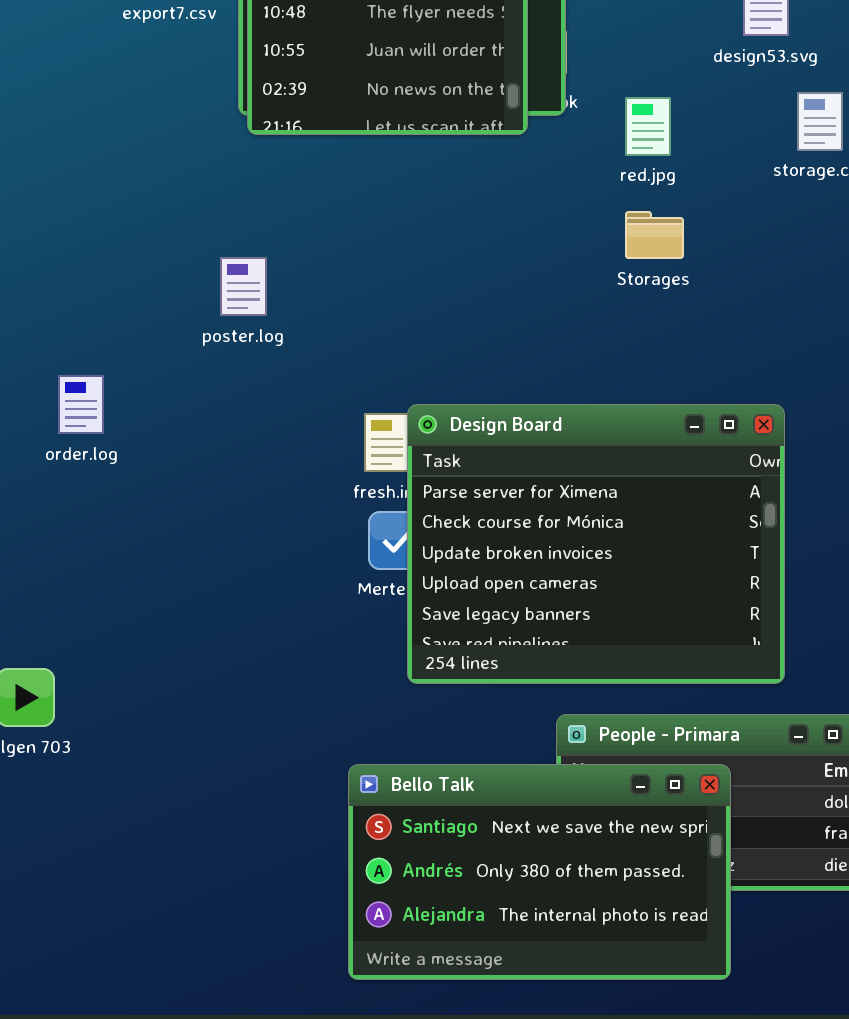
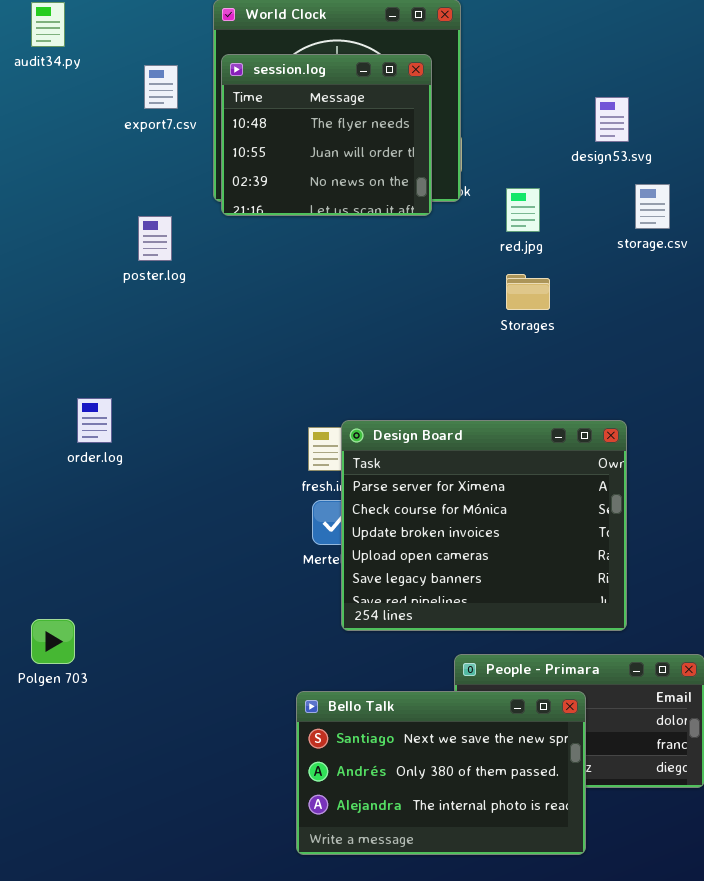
poster.log: [220,257,267,316] -> [138,216,172,261], moved

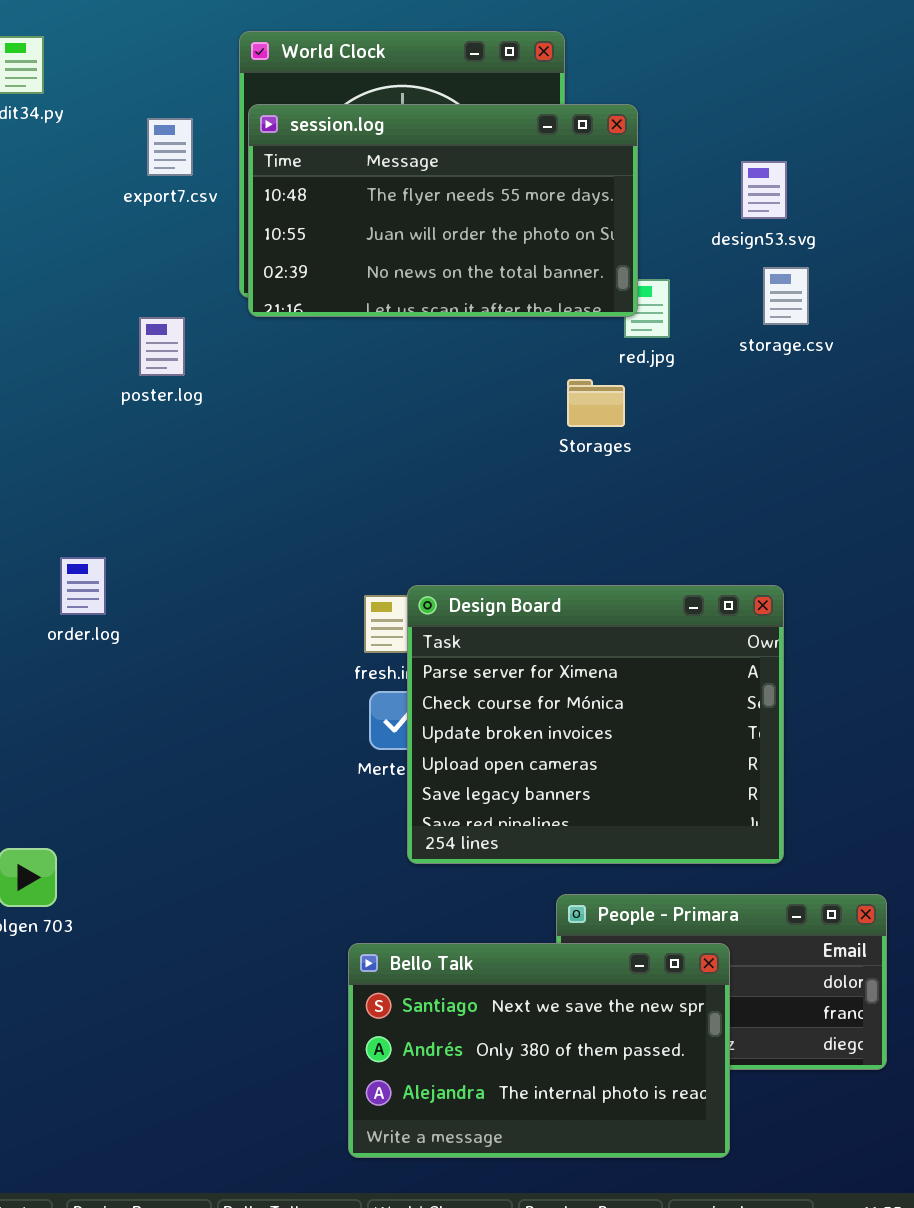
session.log: [221,54,432,216] -> [248,104,638,317], resized
storage.csv: [635,184,670,229] -> [763,267,809,325], moved
Storages: [506,274,550,310] -> [567,379,625,427], moved

